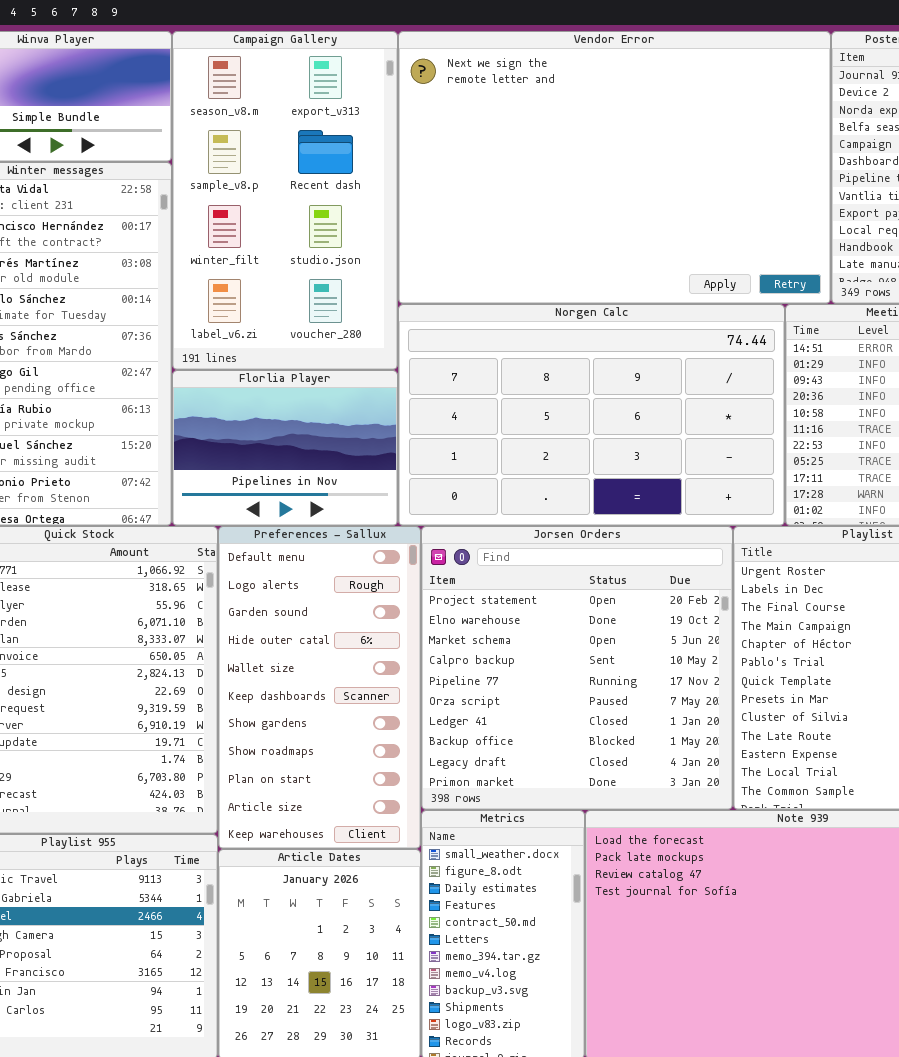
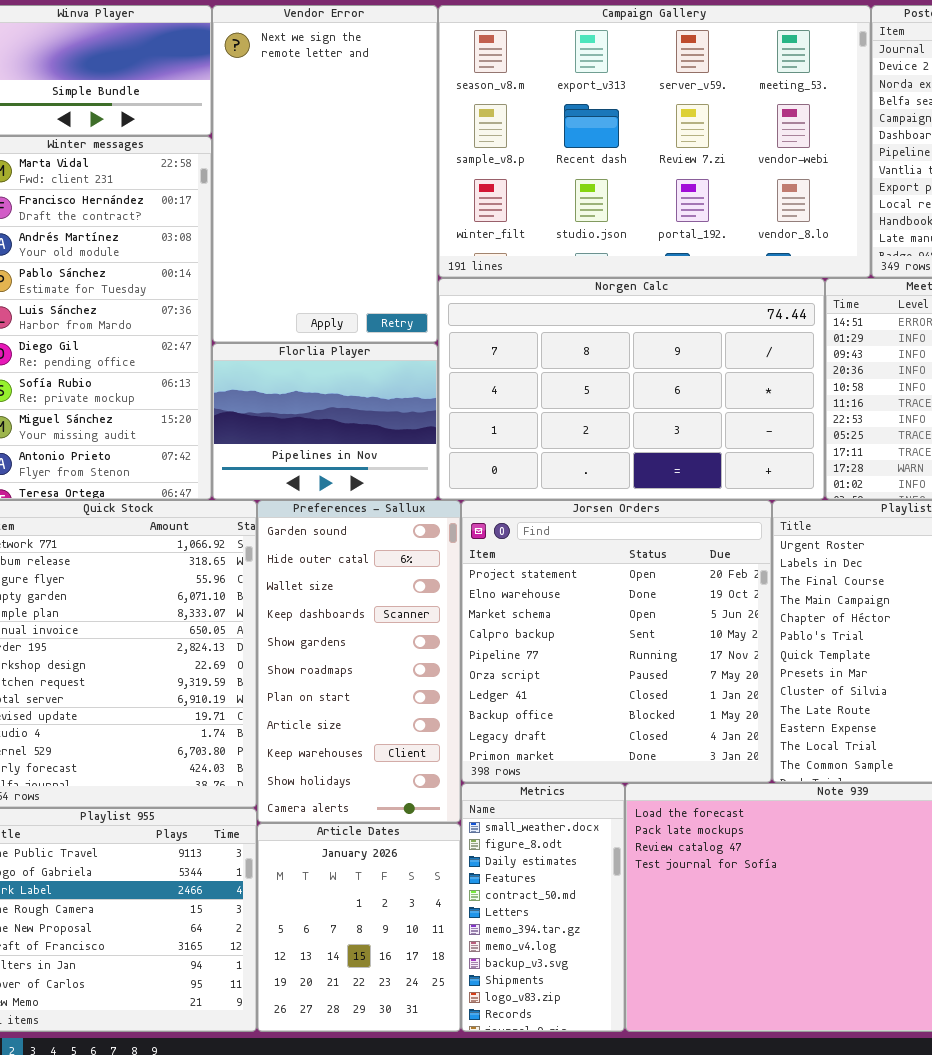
Campaign Gallery: [172,31,398,370] -> [438,5,871,278], moved, resized
Vendor Error: [398,31,831,304] -> [212,5,438,343], moved, resized
Preferences - Sallux: [218,526,421,849] -> [257,500,461,823], scrolled down 2 rows

